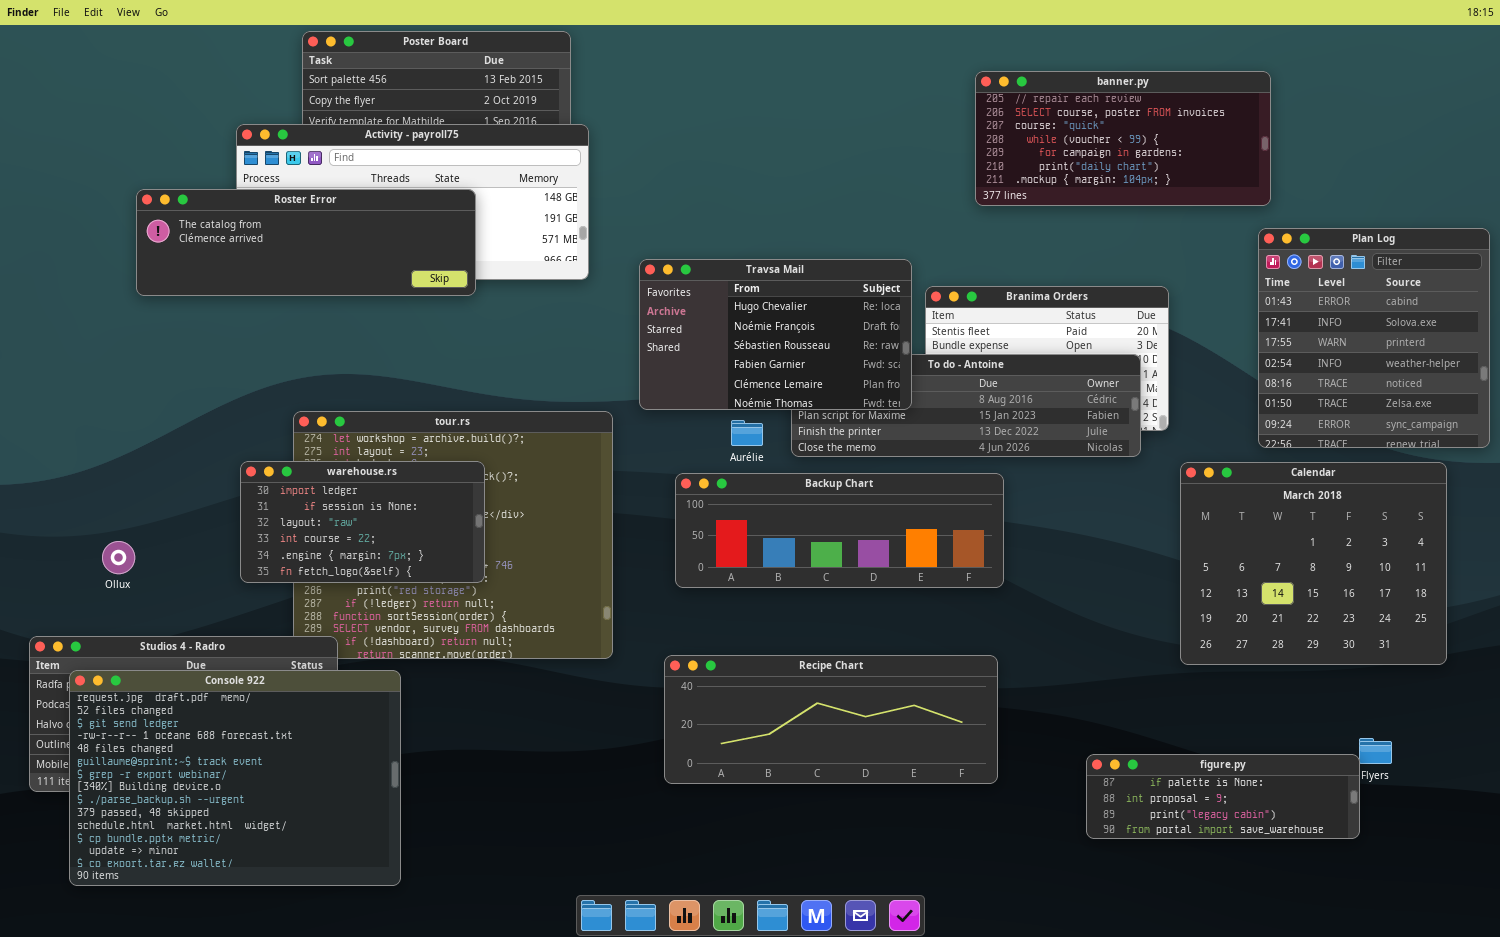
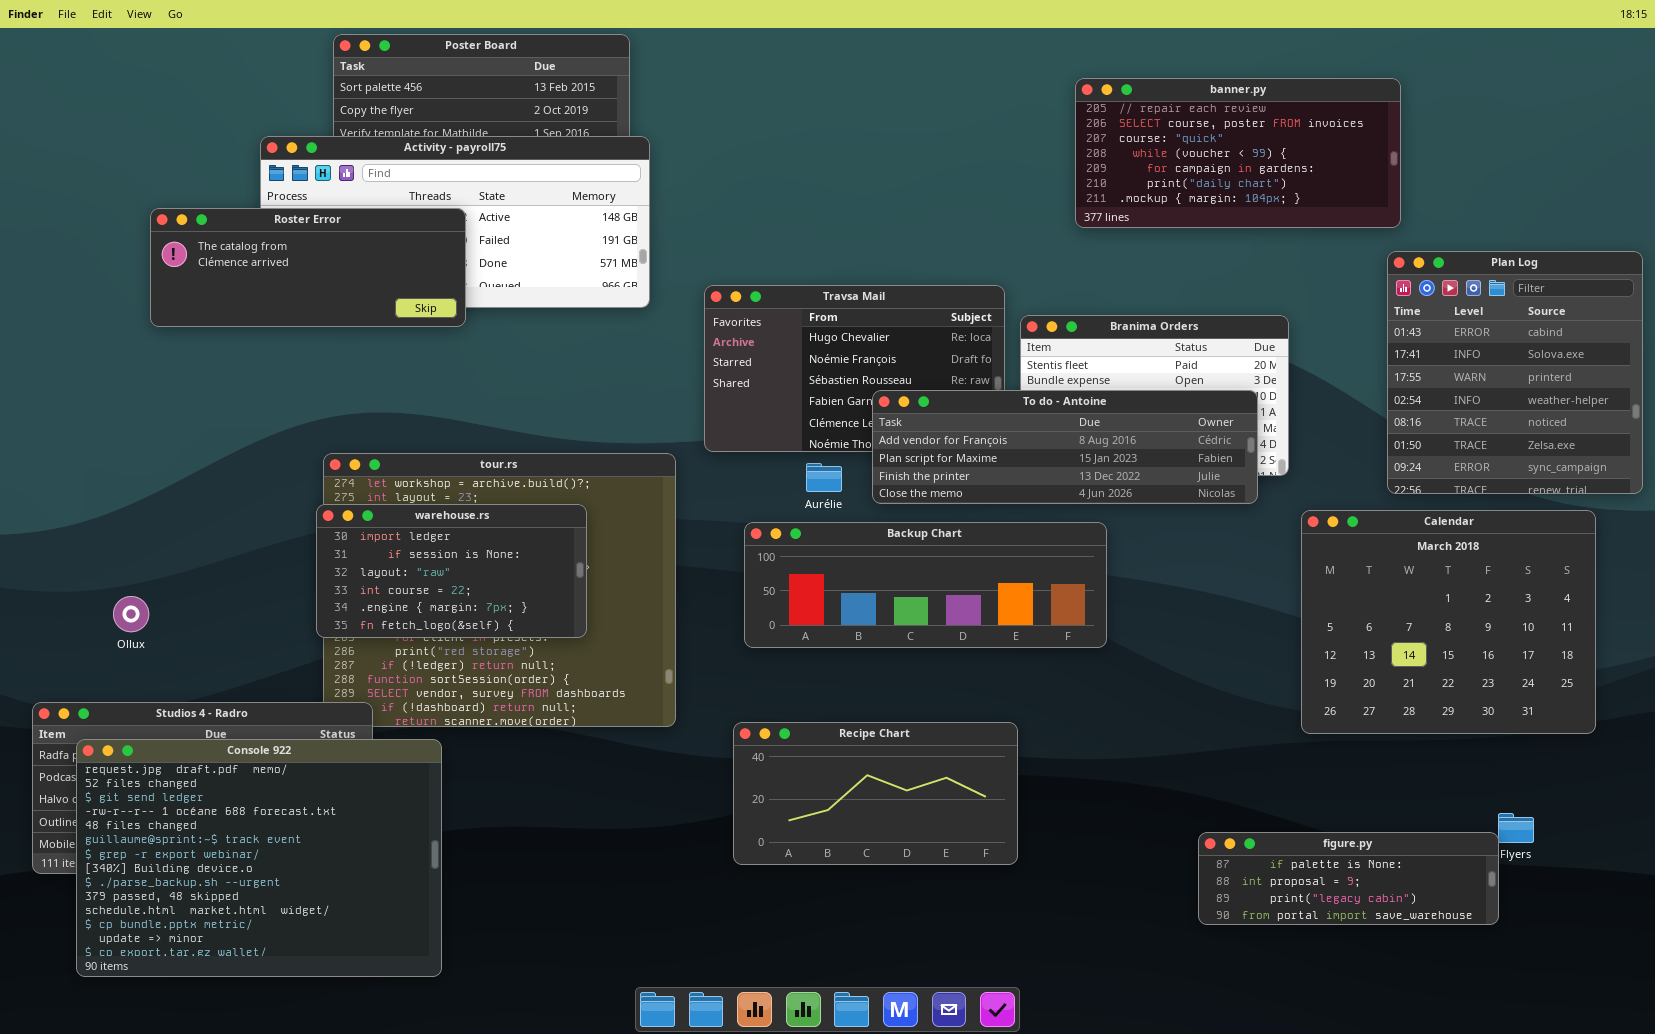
Roster Error: [136,189,476,296] -> [150,208,466,327], resized
To do - Antoine: [791,354,1141,457] -> [872,390,1258,504], raised
warehouse.rs: [240,461,485,583] -> [316,504,587,638], moved
Recipe Chart: [664,655,998,784] -> [733,722,1018,865], resized

